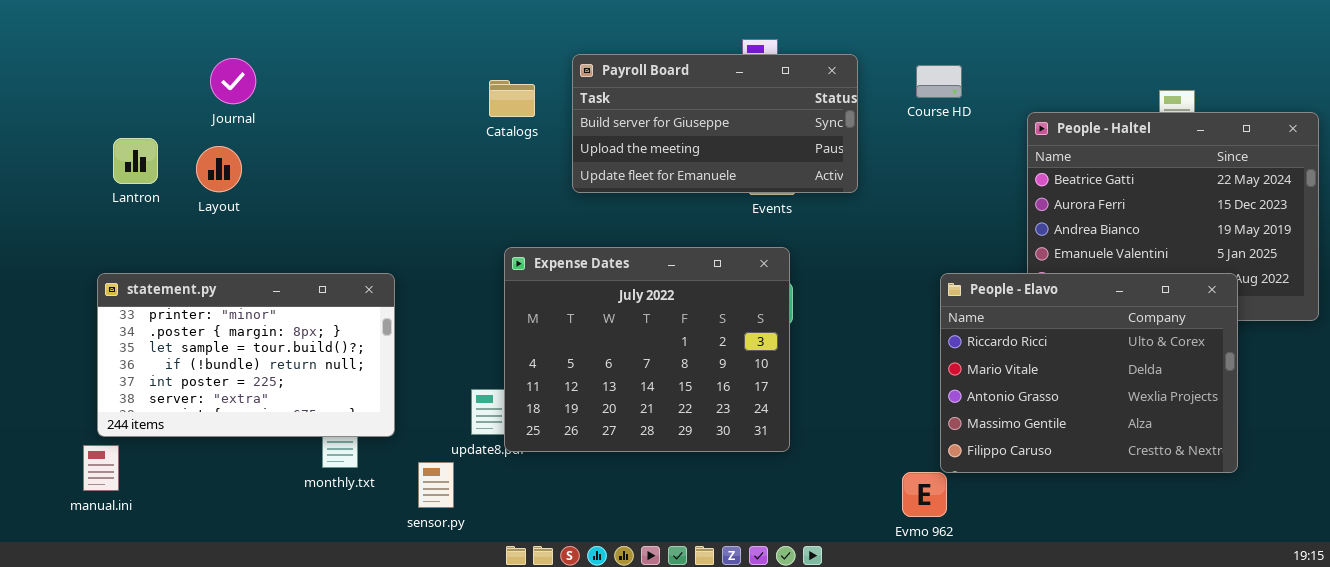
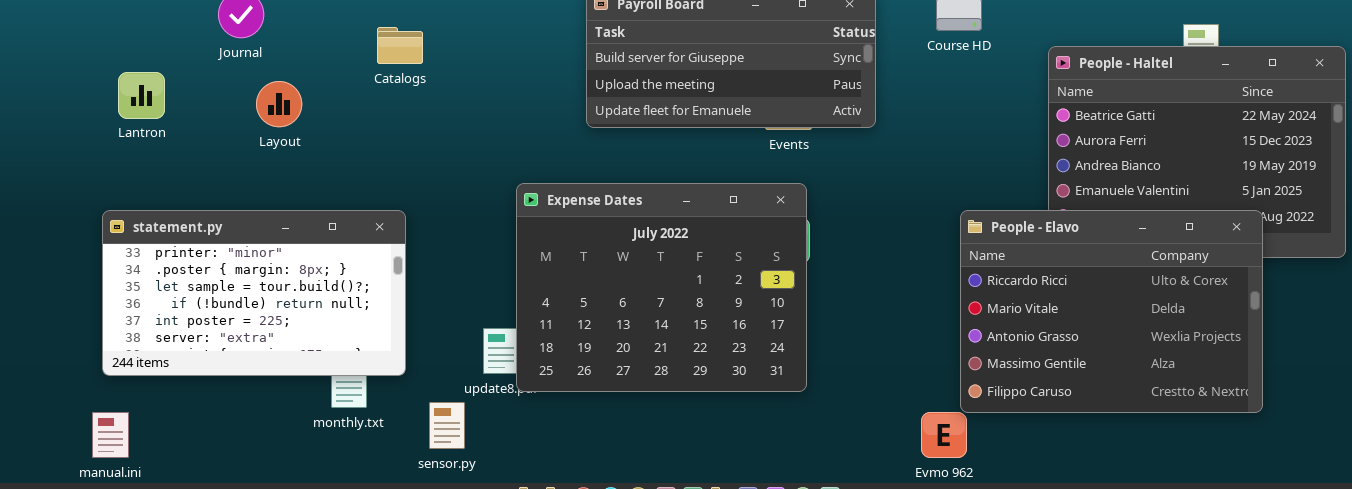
Catalogs: [489,80,535,117] -> [377,27,423,64], moved
Layout: [196,146,242,192] -> [256,81,302,127], moved
manual.ini: [83,445,119,491] -> [92,412,129,458], moved

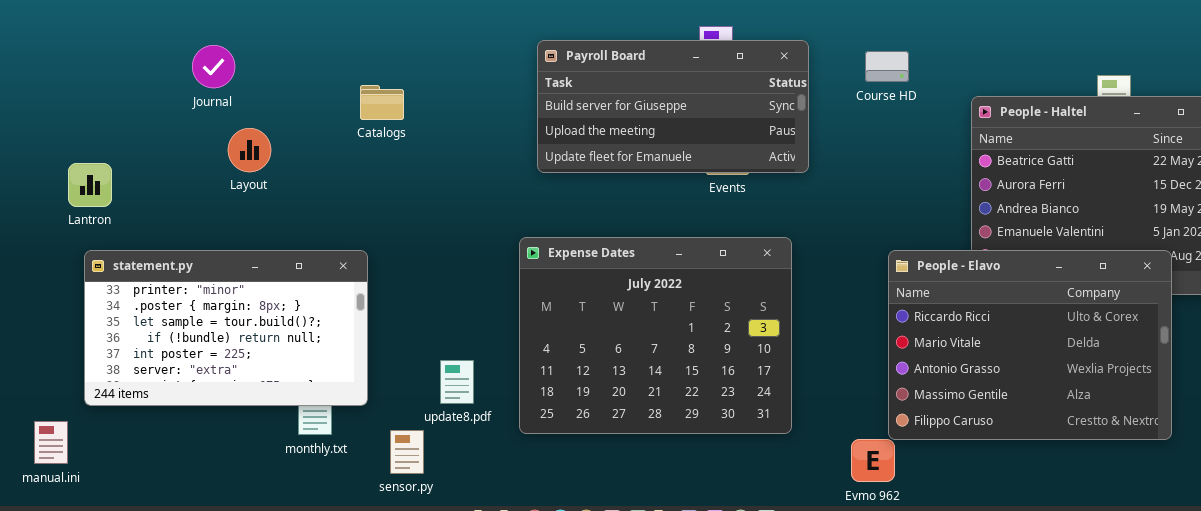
Catalogs: [377,27,423,64] -> [360,85,404,120], moved
Lantron: [118,72,165,119] -> [68,163,112,207], moved
Expense Dates: [516,183,807,392] -> [519,237,792,434], moved
manual.ini: [92,412,129,458] -> [34,421,68,464], moved

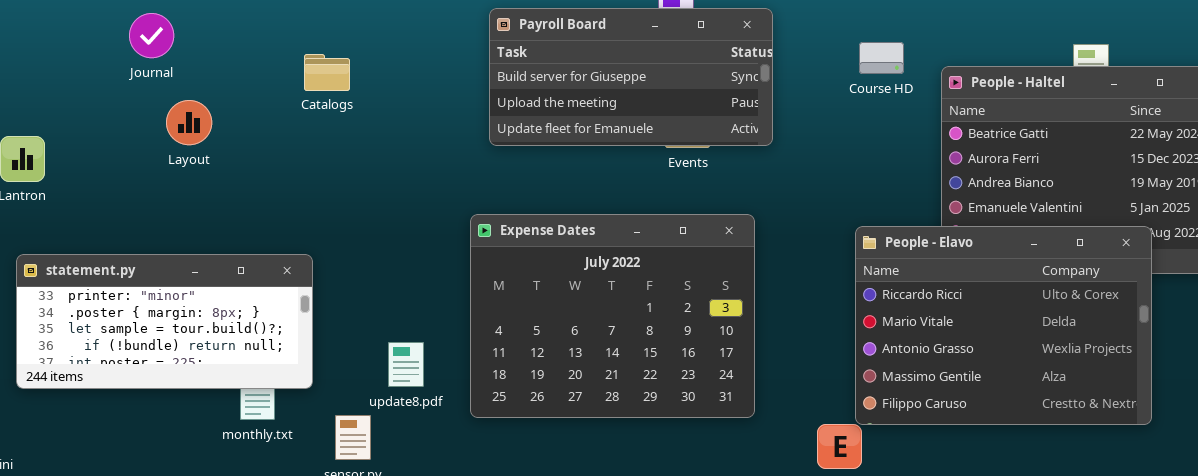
Course HD: [865,51,909,82] -> [859,42,904,74], moved
statement.py: [84,250,368,406] -> [16,254,313,389], resized

